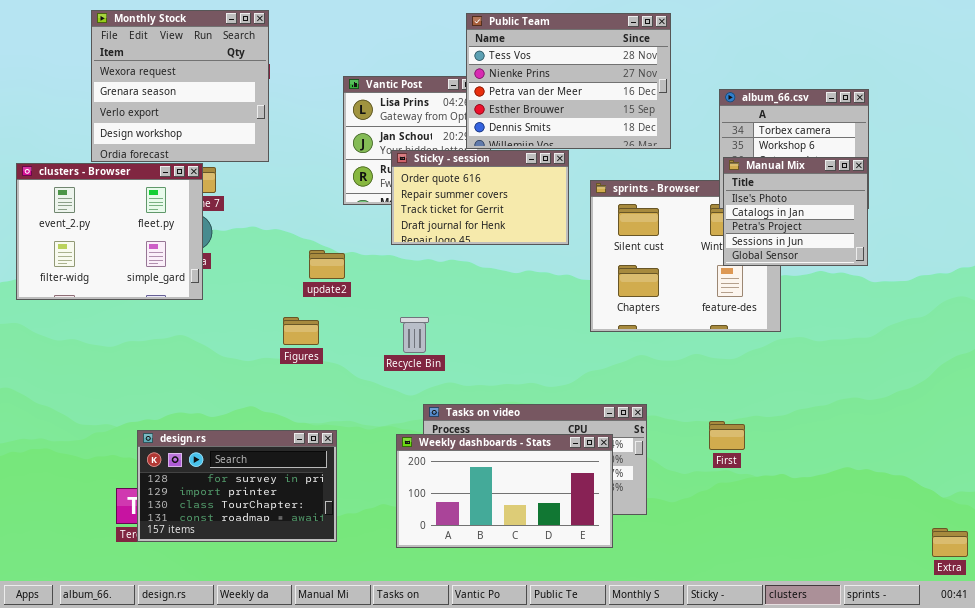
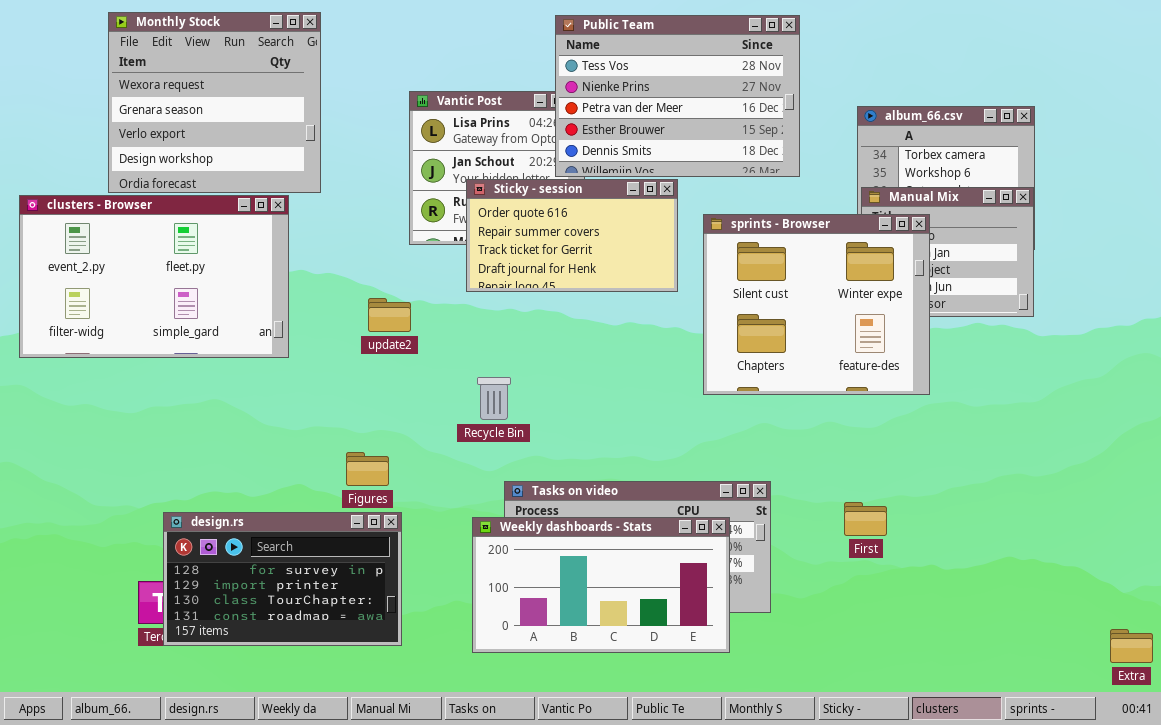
clusters - Browser: [16,163,203,300] -> [19,195,289,358], resized
sprints - Browser: [590,180,781,332] -> [703,214,930,395], raised
Figures: [283,317,319,345] -> [346,452,389,486], moved

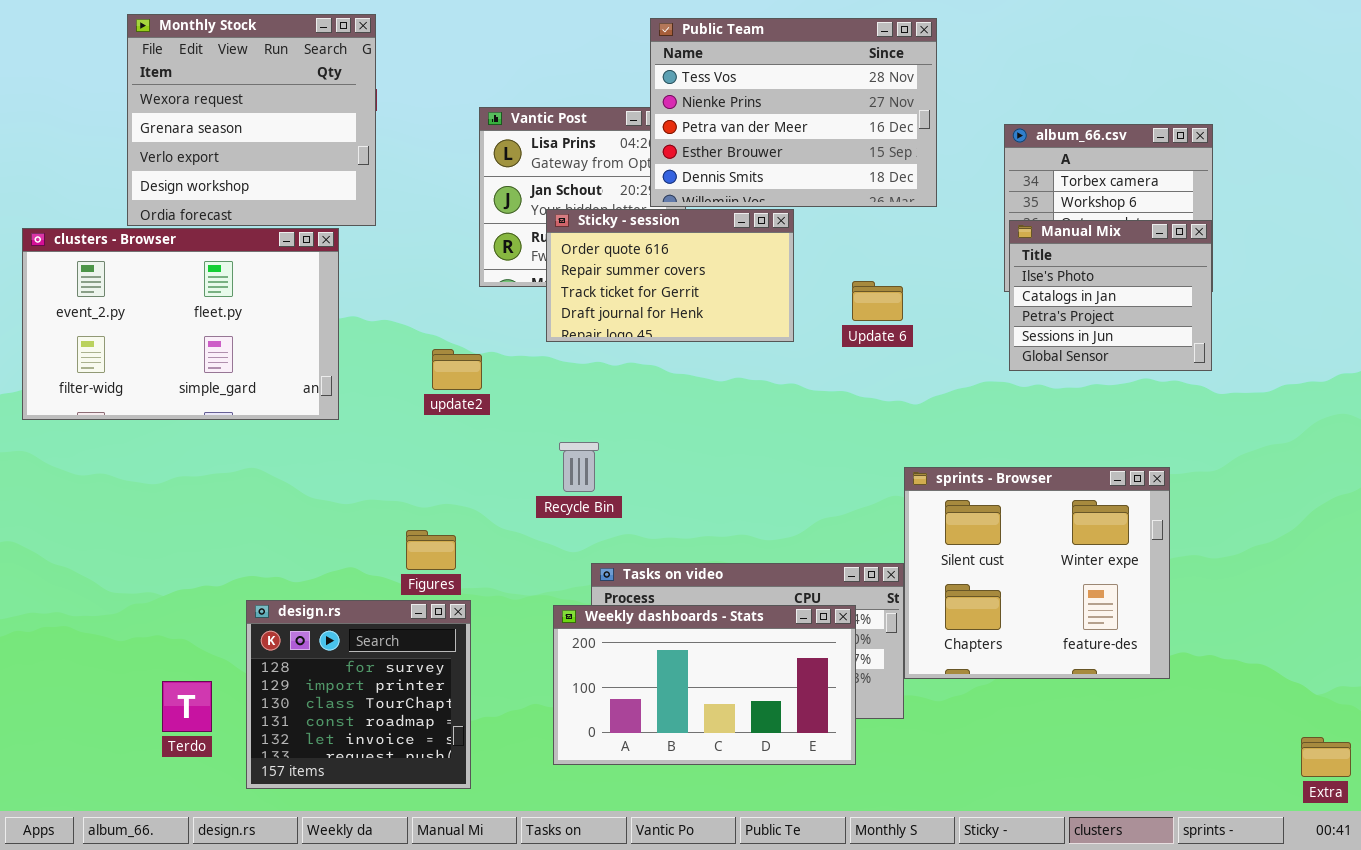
sprints - Browser: [703,214,930,395] -> [904,467,1170,679], moved
design.rs: [163,512,402,646] -> [246,600,471,789], resized

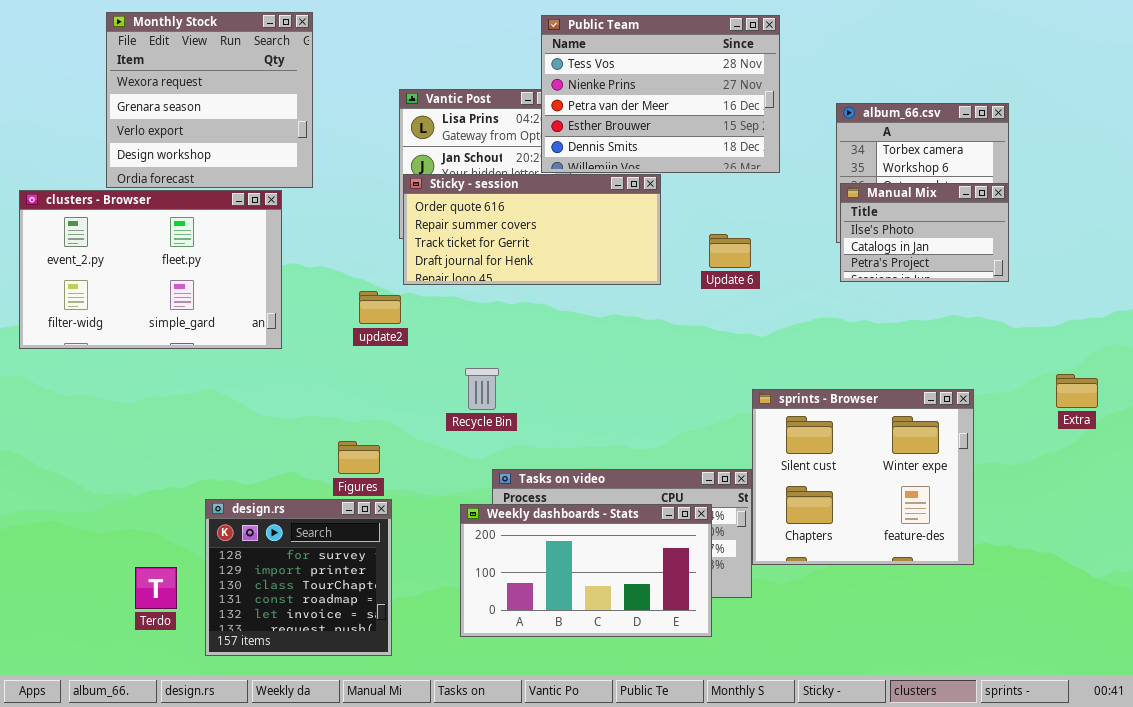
Sticky - session: [546,209,794,342] -> [403,174,661,285], resized
Manual Mix: [1009,220,1212,371] -> [840,183,1009,282], resized
Extra: [1301,737,1351,777] -> [1056,374,1098,408], moved

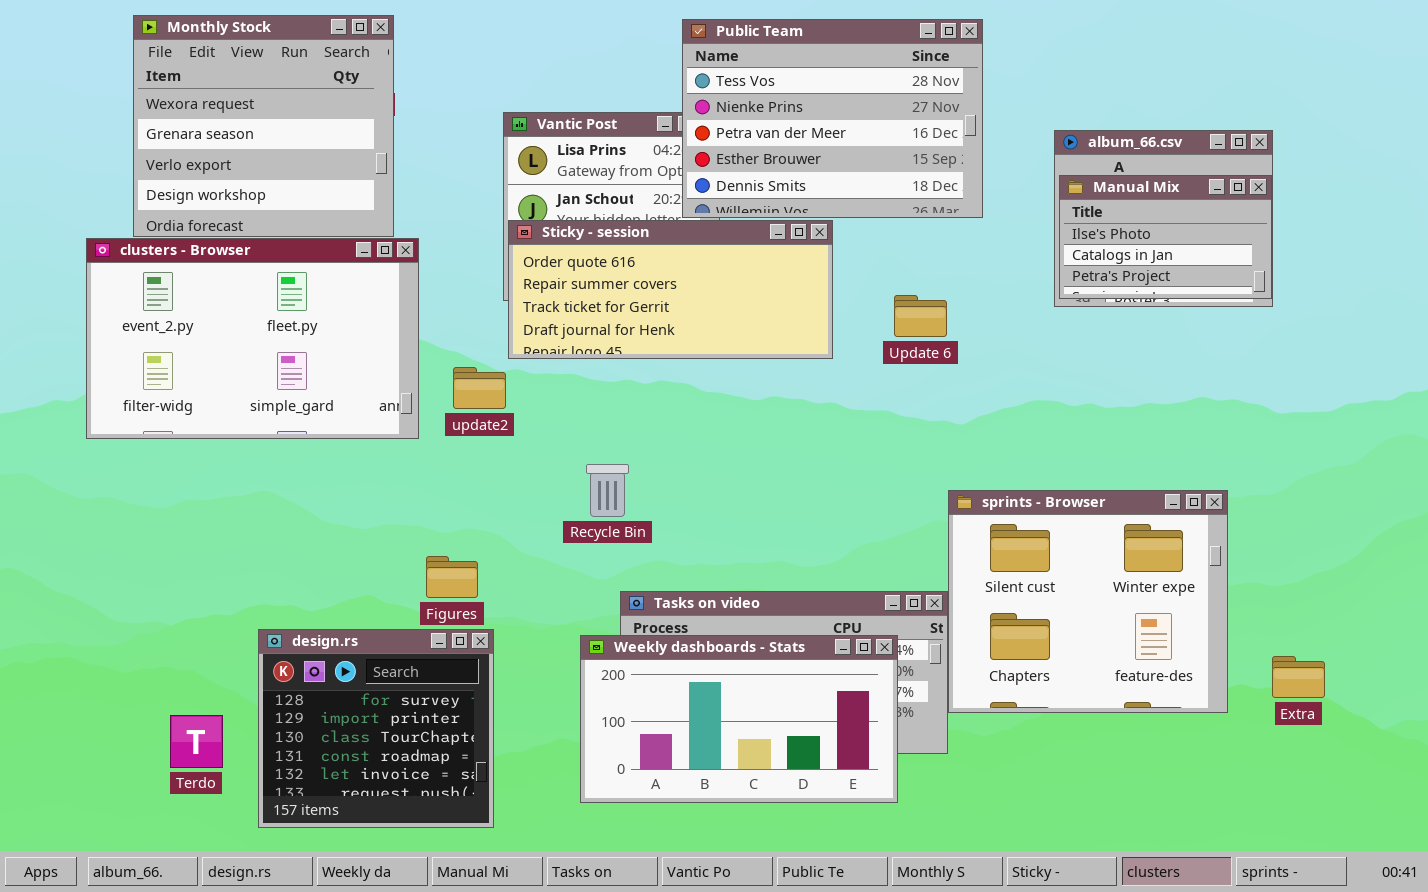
Manual Mix: [840,183,1009,282] -> [1059,175,1272,299], moved
clusters - Browser: [19,190,282,349] -> [86,238,419,439], moved
Extra: [1056,374,1098,408] -> [1272,656,1325,698], moved

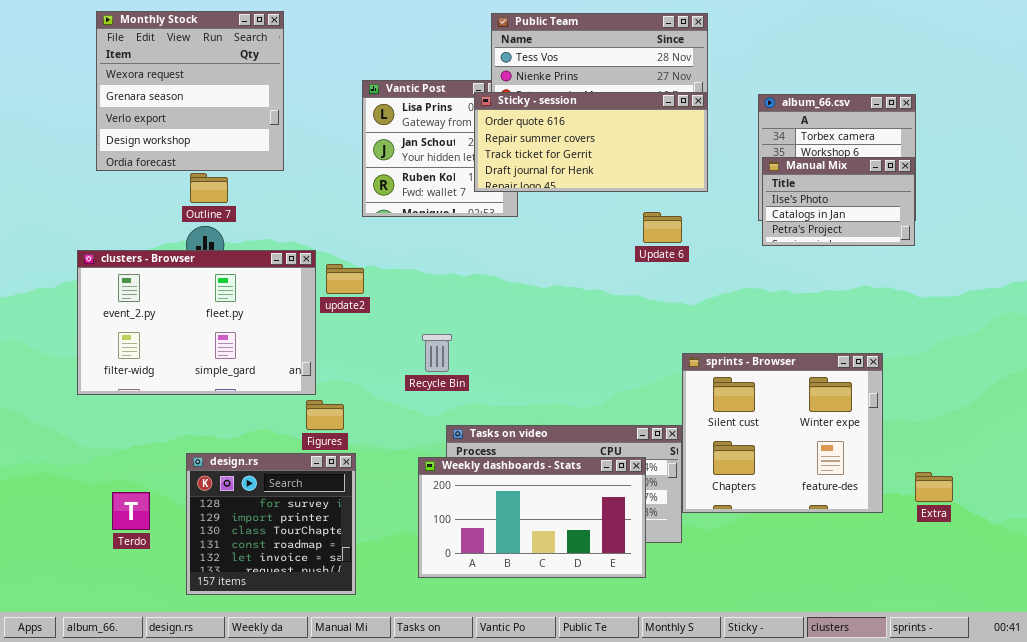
Manual Mix: [1059,175,1272,299] -> [762,157,915,246], moved
Sticky - session: [508,220,833,359] -> [474,92,708,192], moved
clusters - Browser: [86,238,419,439] -> [77,250,316,395], moved
Terdo: [170,715,223,768] -> [112,492,150,530], moved

